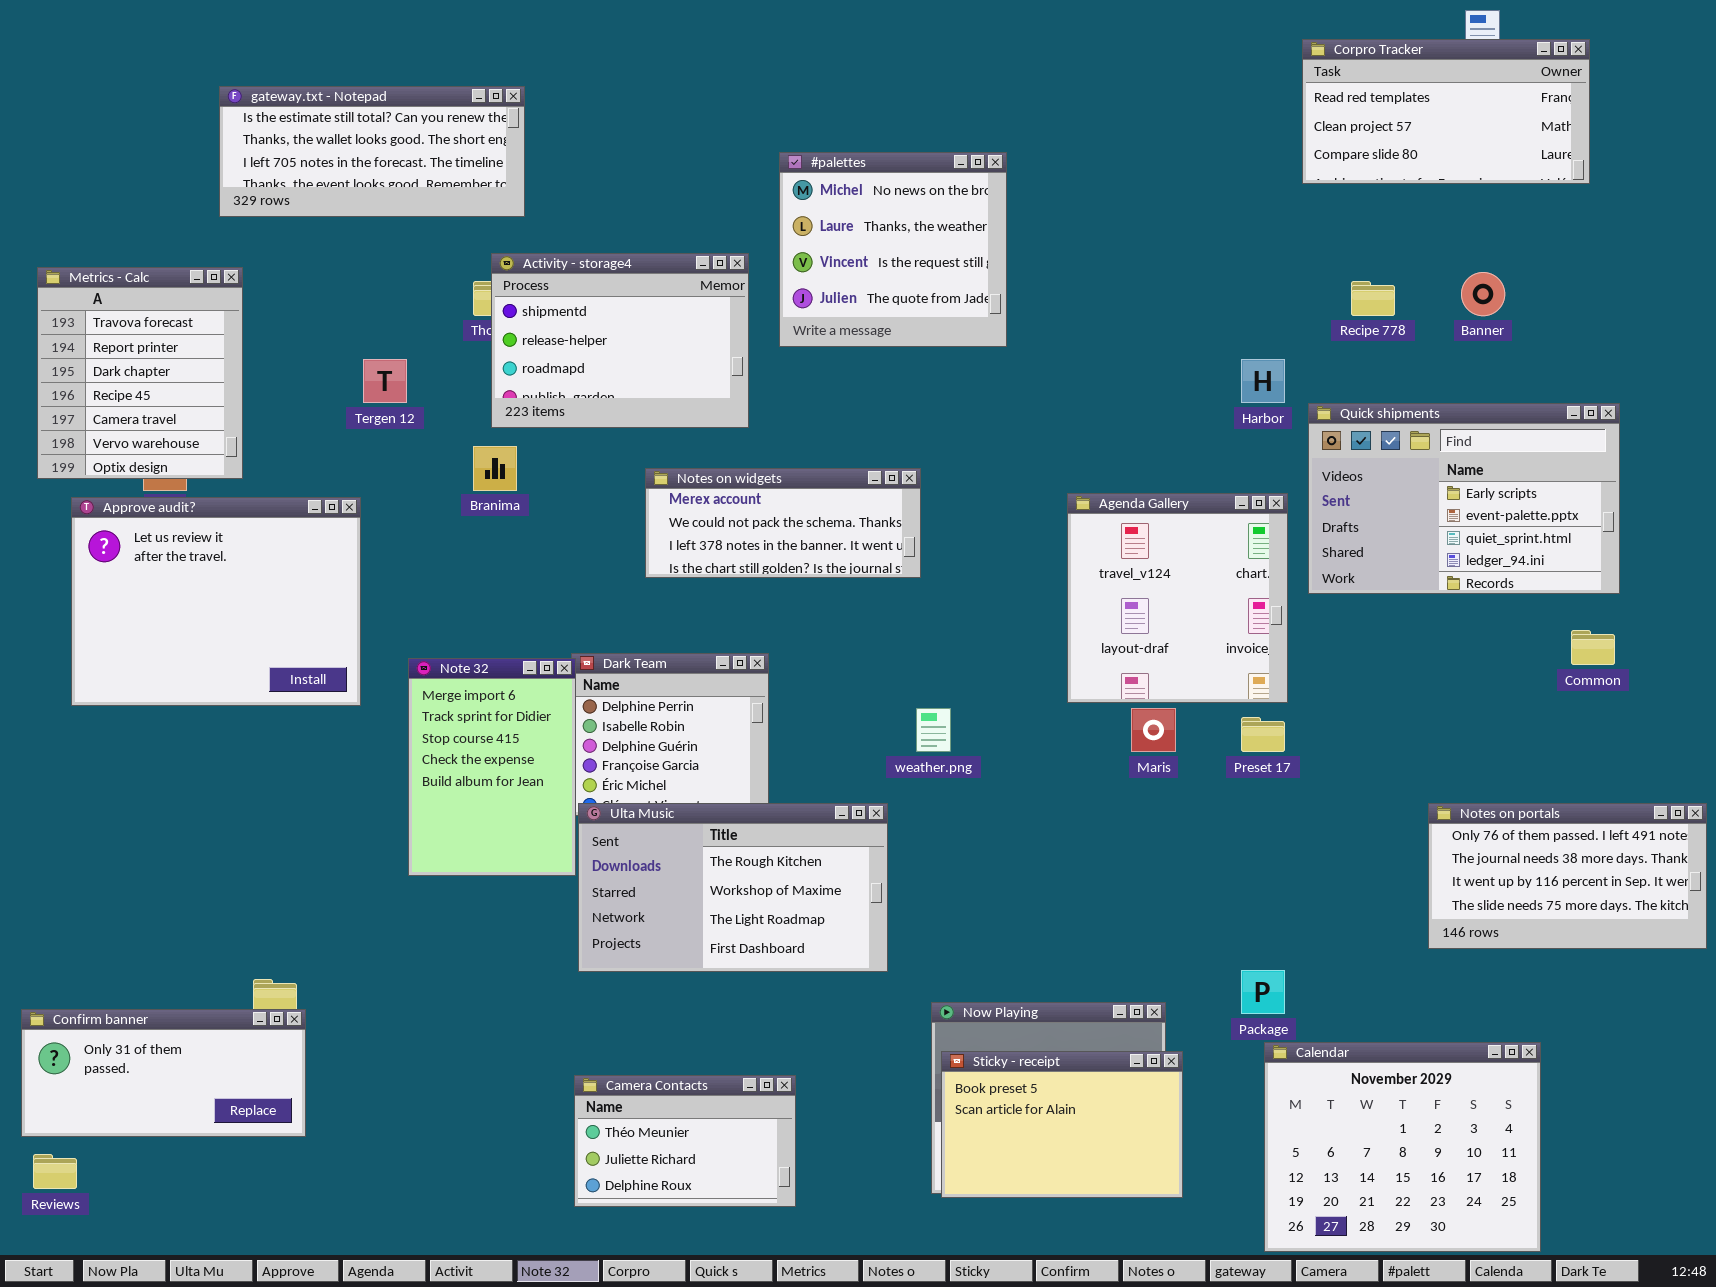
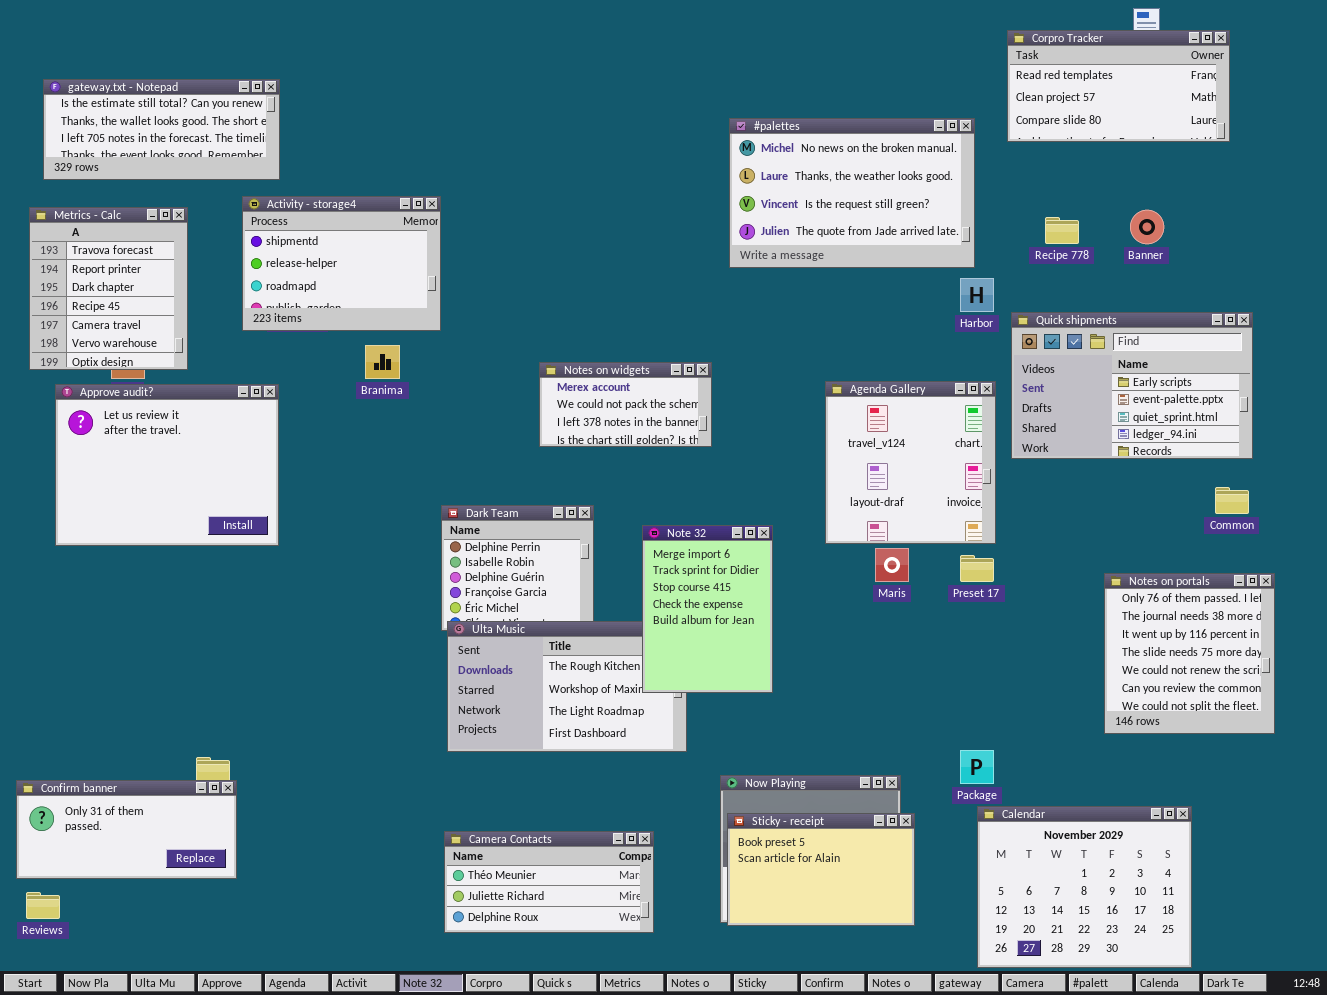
gateway.txt - Notepad: [219,86,525,217] -> [43,79,280,180], moved
#palettes: [779,152,1007,347] -> [729,118,975,268], moved, resized
Activity - storage4: [491,253,749,428] -> [242,196,441,331], moved
Notes on widgets: [645,468,921,578] -> [539,362,712,447], resized
Note 32: [408,658,576,876] -> [642,525,773,693], moved
Notes on portals: [1428,803,1707,949] -> [1104,573,1275,734], resized
Camera Contacts: [574,1075,796,1207] -> [444,831,654,933], resized

